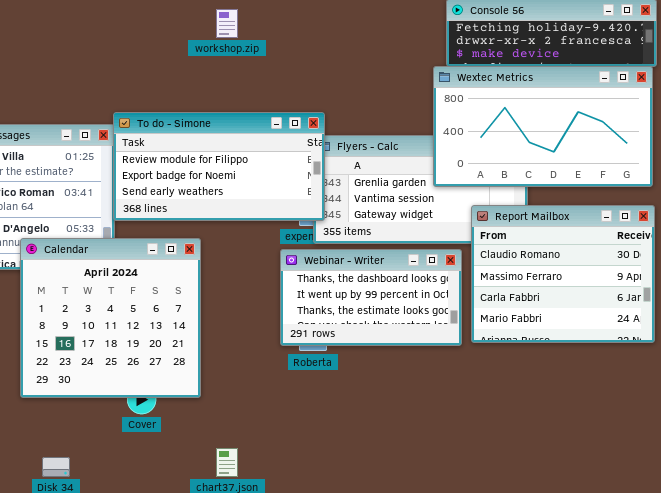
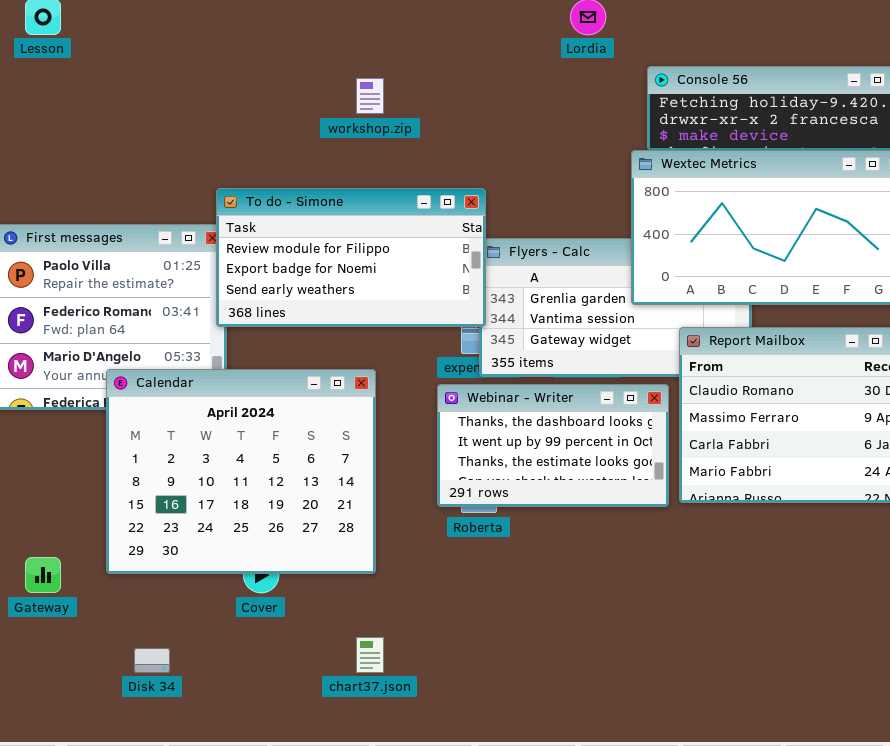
To do - Simone: [113,112,325,221] -> [216,188,486,327], moved
Calendar: [20,238,201,398] -> [106,369,376,574], resized

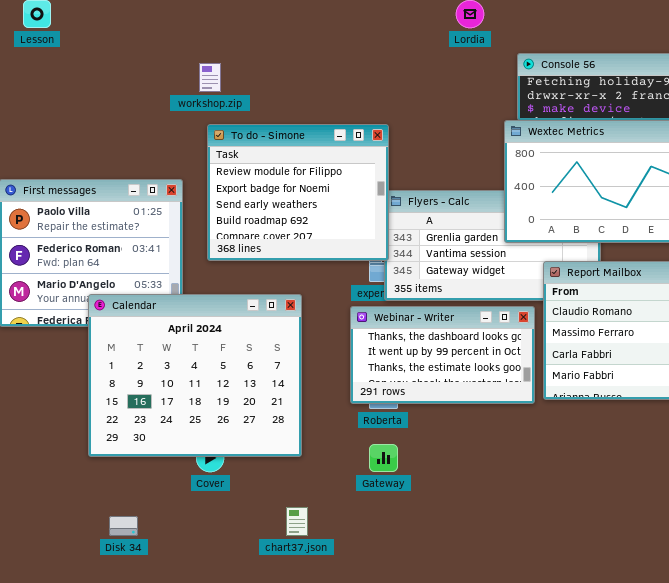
workshop.zip: [356,78,384,114] -> [199,63,221,92], moved
To do - Simone: [216,188,486,327] -> [207,124,389,261], resized
Gateway: [25,557,61,593] -> [369,444,398,472], moved

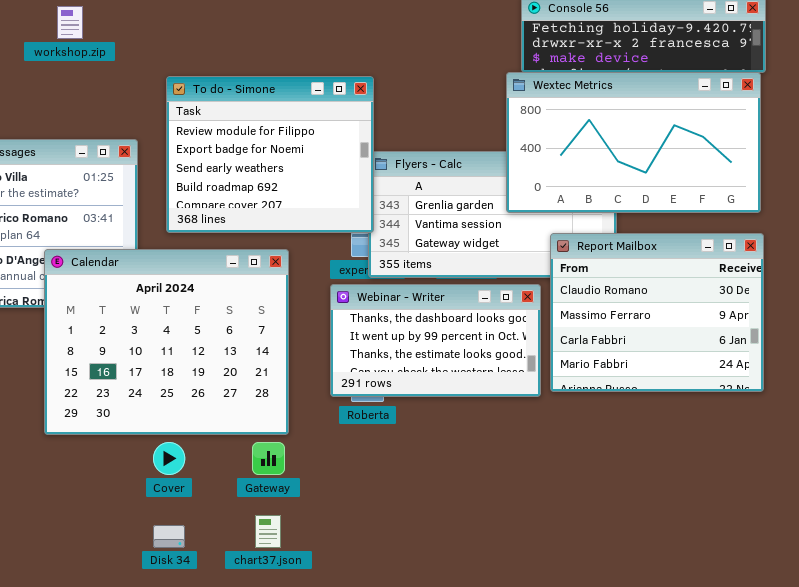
workshop.zip: [199,63,221,92] -> [57,6,83,39], moved
Calendar: [88,294,302,457] -> [44,249,289,435], moved
Gateway: [369,444,398,472] -> [252,442,285,475], moved
Disk 34: [109,516,138,536] -> [153,525,185,548], moved

